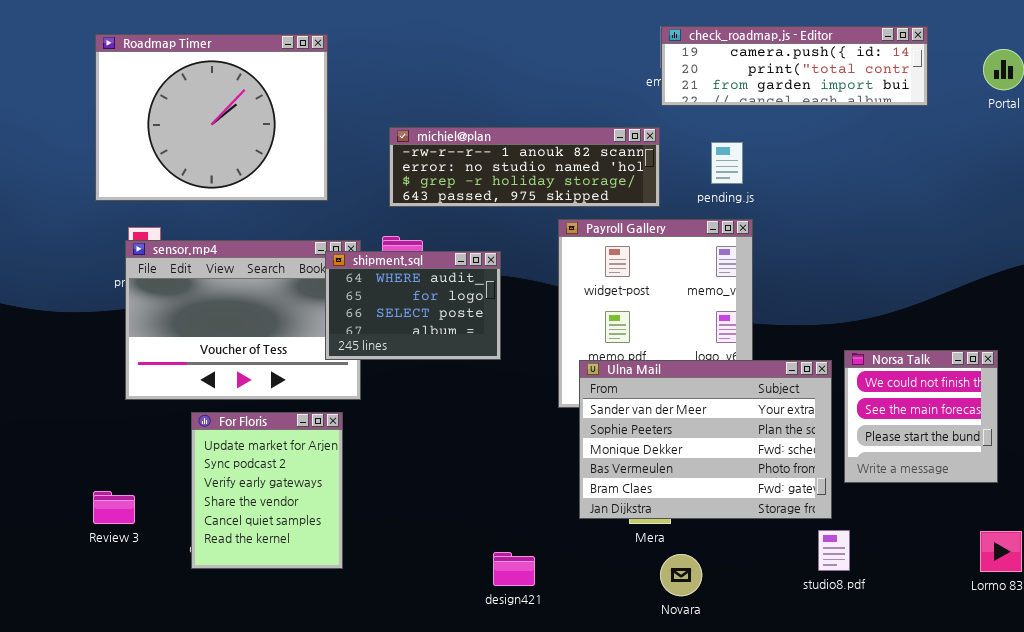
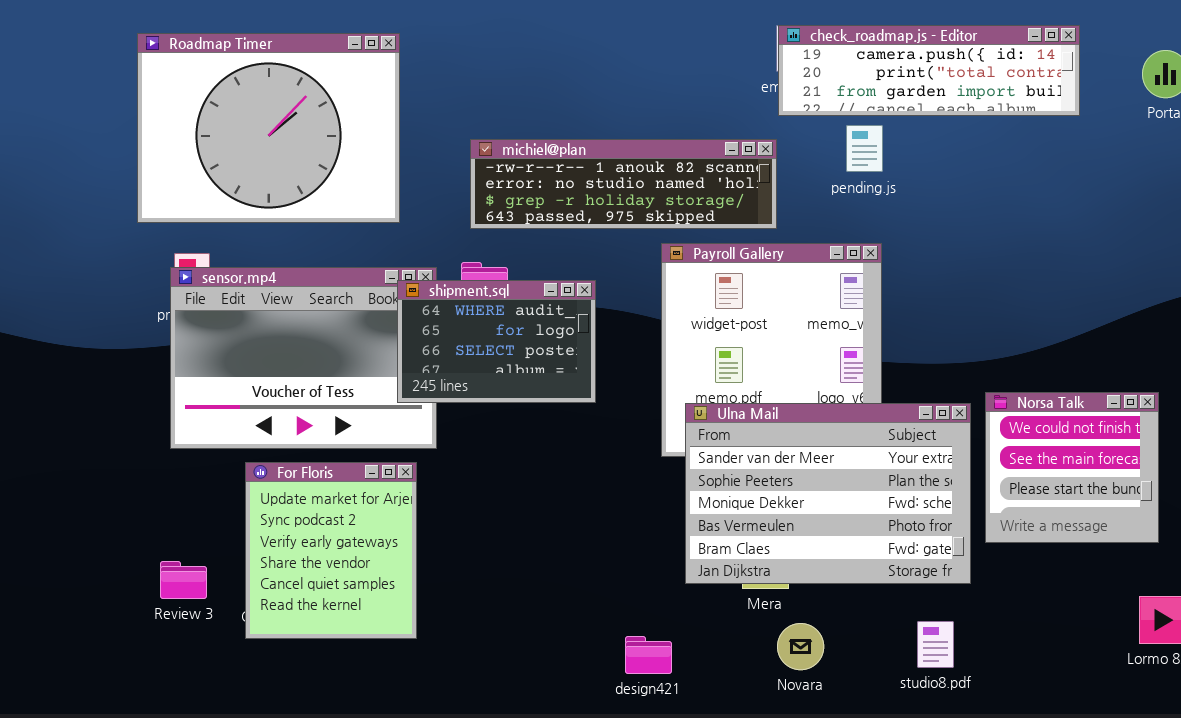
pending.js: [711,142,743,184] -> [846,125,883,172], moved
Review 3: [93,491,135,524] -> [160,561,207,599], moved
studio8.pdf: [818,530,850,571] -> [917,621,954,668], moved
design421: [493,552,535,586] -> [625,636,672,674], moved

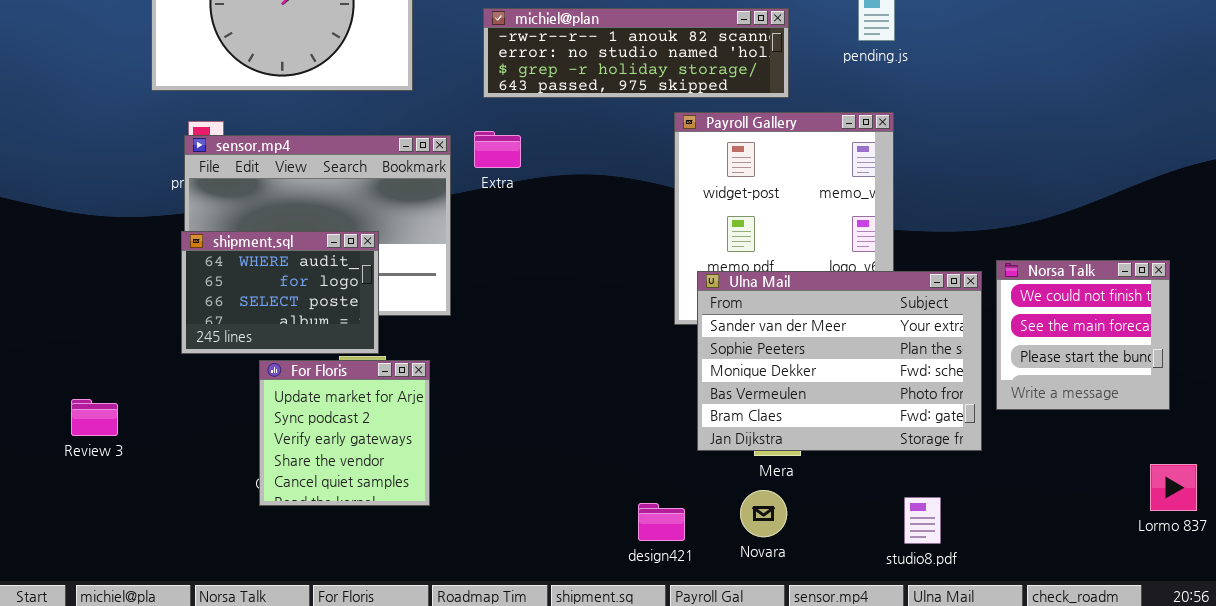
shipment.sql: [397,280,596,403] -> [181,231,379,354], moved
For Floris: [245,462,417,639] -> [259,360,430,506], resized
Review 3: [160,561,207,599] -> [71,399,118,436], moved
studio8.pdf: [917,621,954,668] -> [904,497,941,544], moved
Novara: [777,623,824,670] -> [740,490,787,537], moved

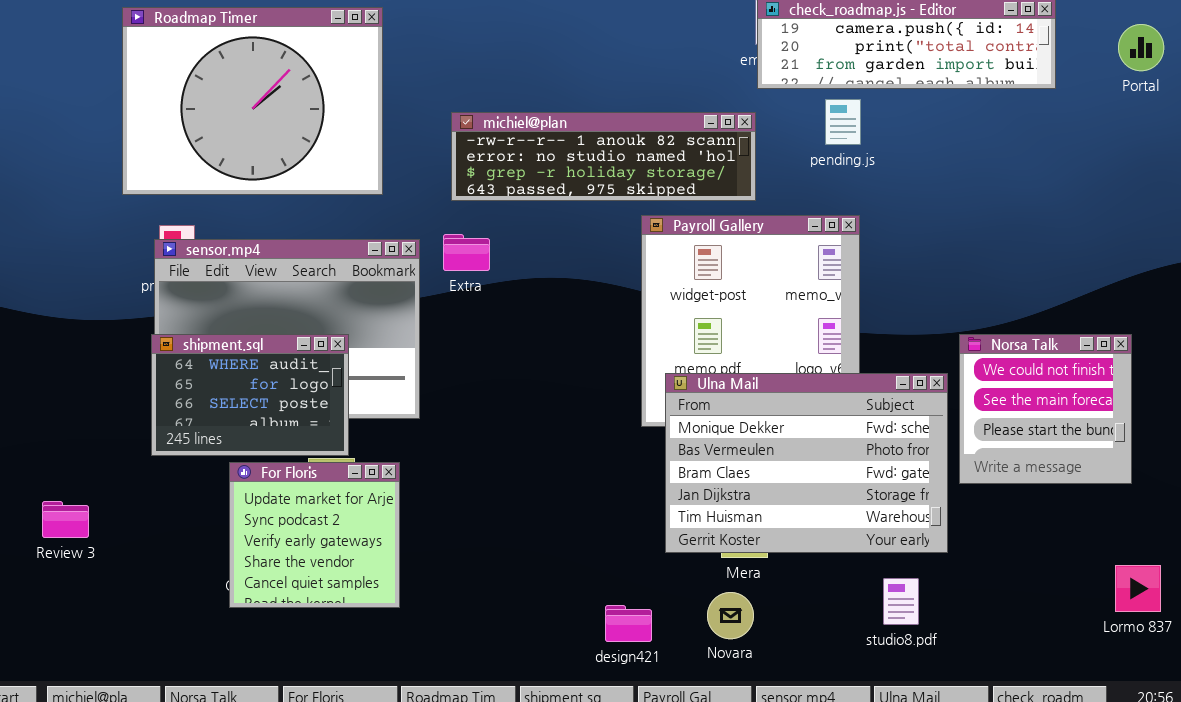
Norsa Talk: [996,260,1170,410] -> [959,334,1132,484], moved
Ulna Mail: [697,271,982,451] -> [665,373,948,553], scrolled down 2 rows
studio8.pdf: [904,497,941,544] -> [883,578,919,625], moved

